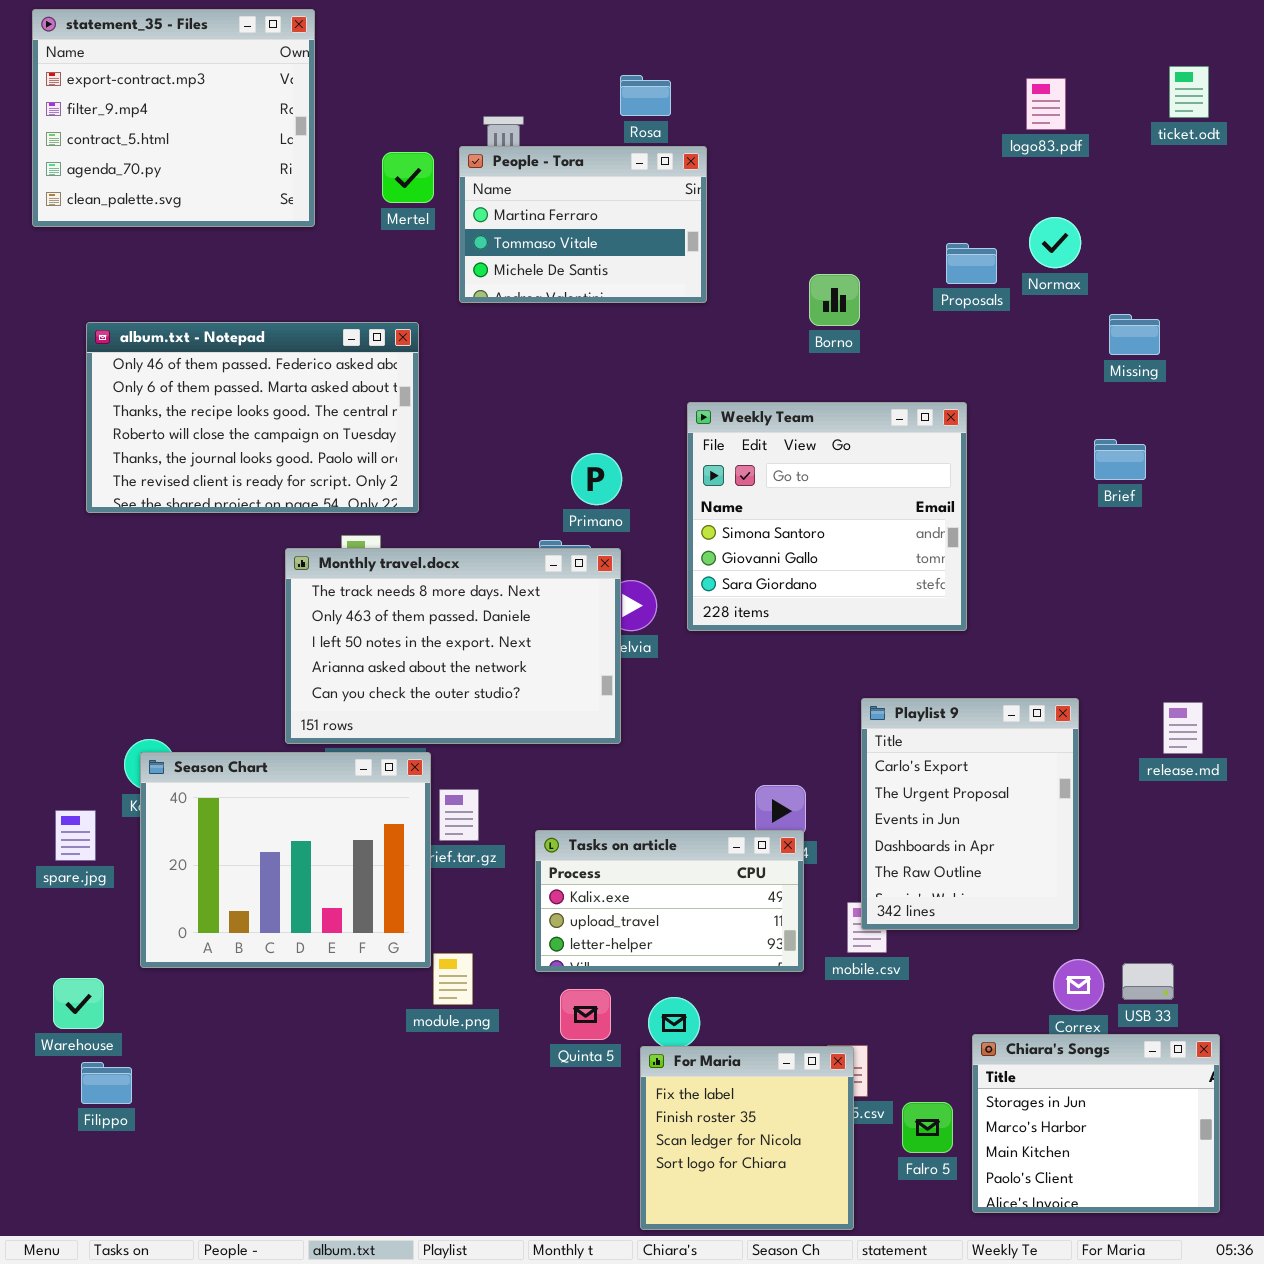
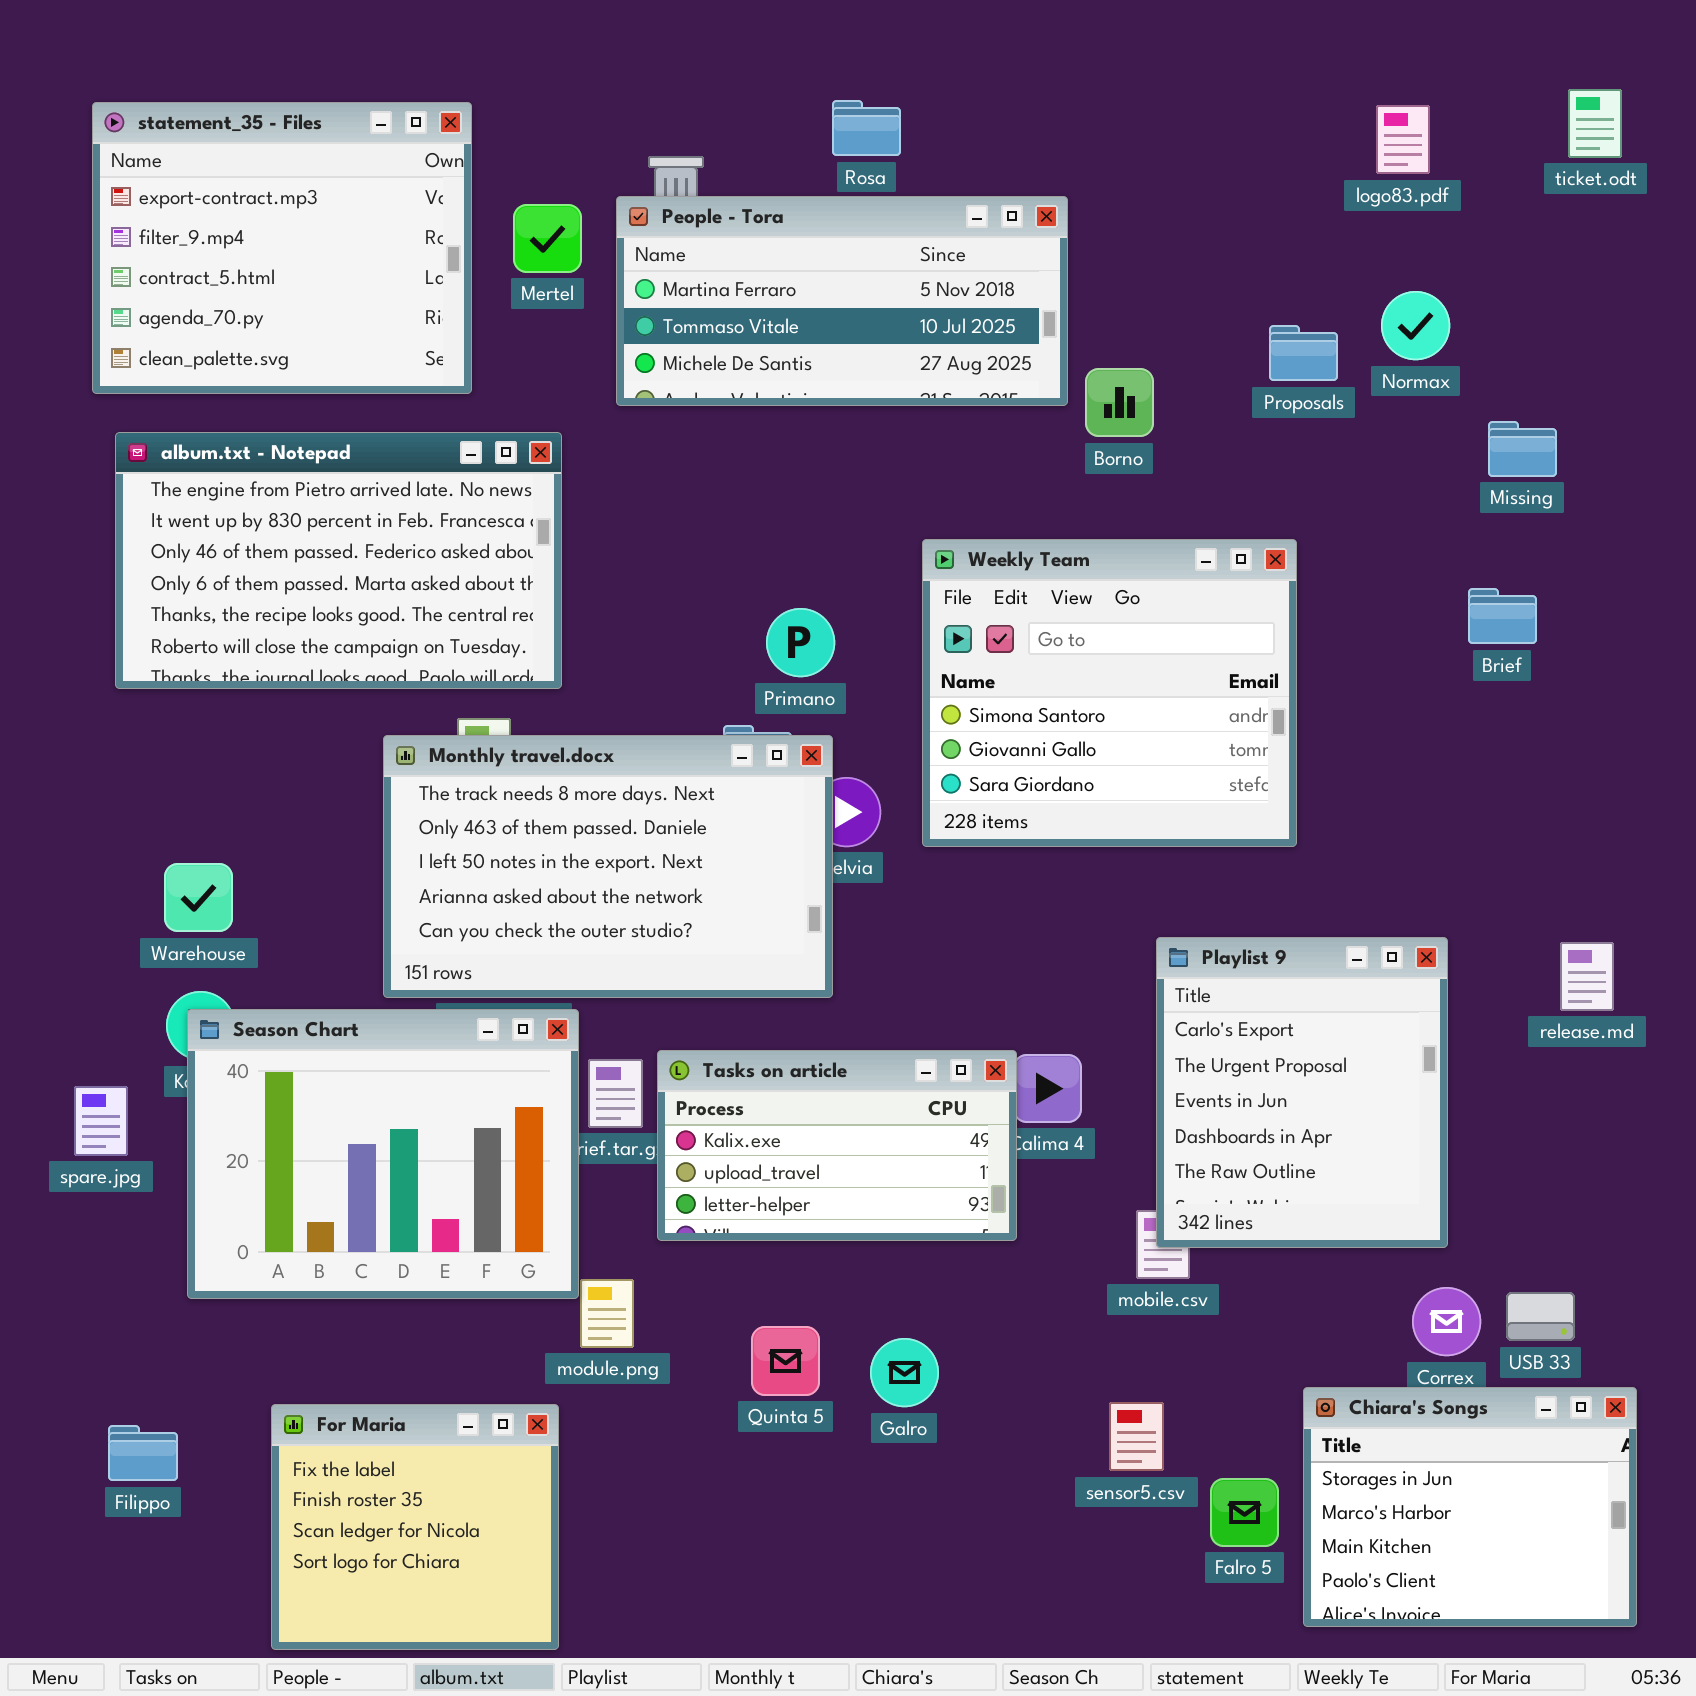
statement_35 - Files: [32,9,315,227] -> [92,102,472,394], moved
People - Tora: [459,146,707,303] -> [616,196,1068,406], resized
album.txt - Notepad: [86,322,419,513] -> [115,432,562,689], scrolled up 2 rows
Tasks on article: [535,830,804,972] -> [657,1050,1017,1241], moved
Warehouse: [53,978,104,1029] -> [164,863,233,932], moved
For Maria: [640,1046,854,1230] -> [271,1404,559,1650], moved

